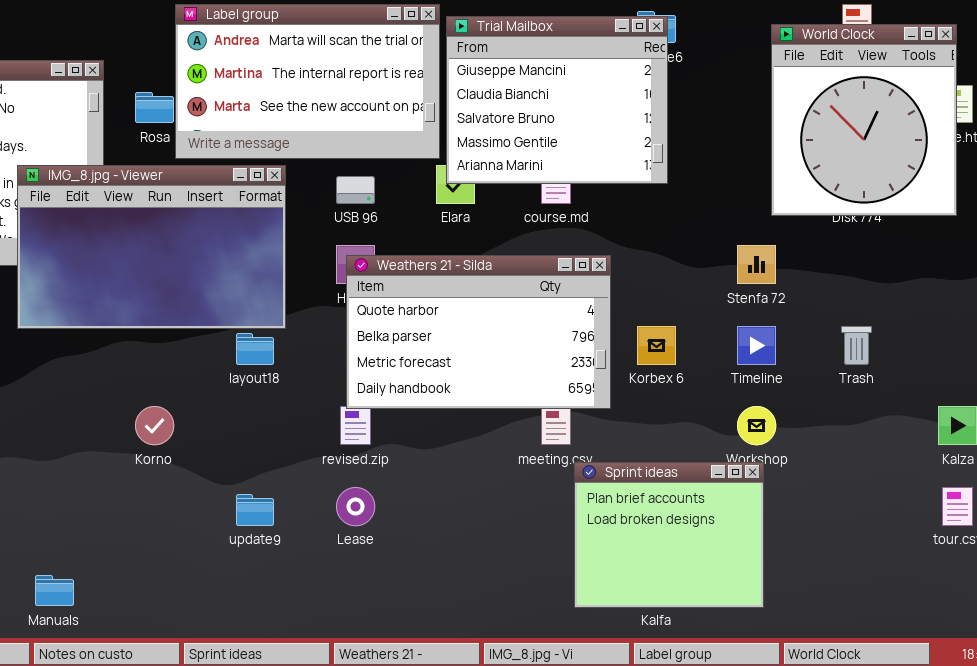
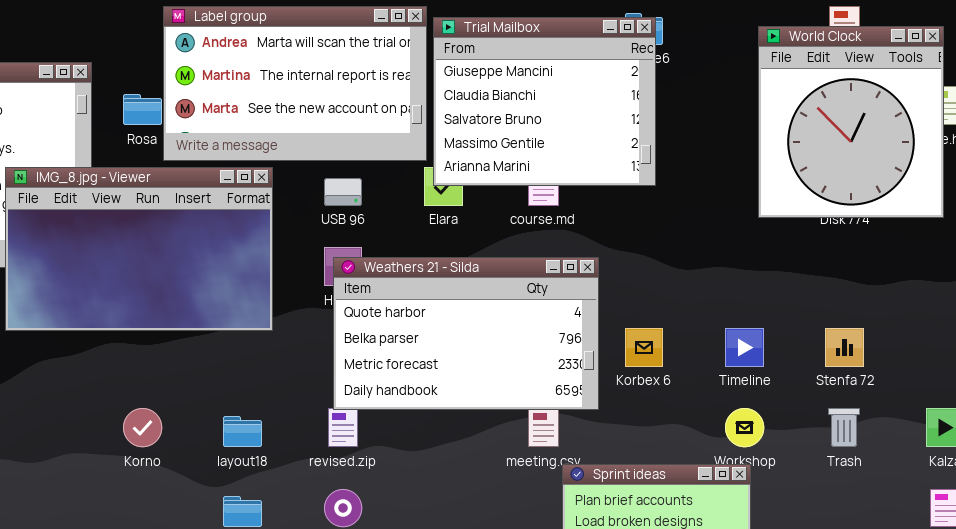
Stenfa 72: [737,245,776,284] -> [825,328,864,367], moved
Trash: [841,326,872,365] -> [828,408,860,447], moved
layout18: [236,333,274,365] -> [223,416,262,447], moved

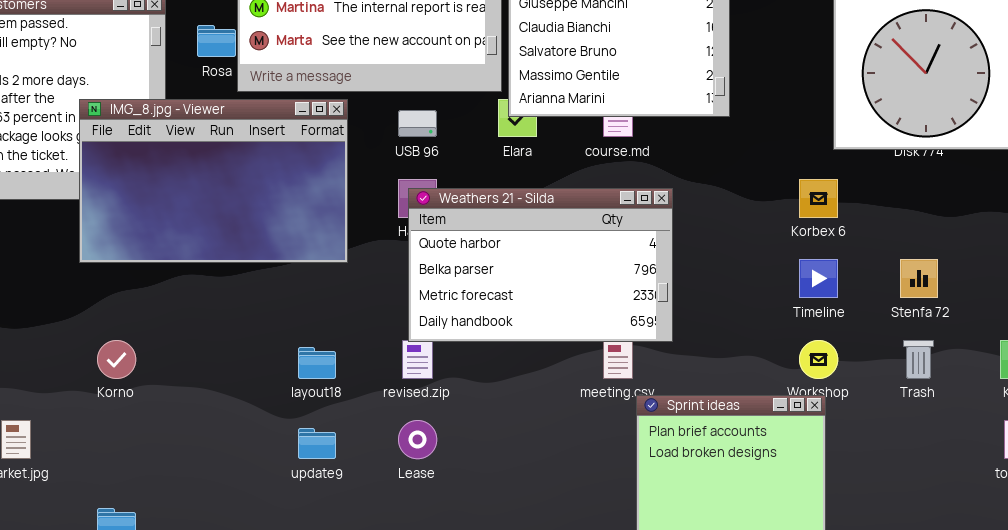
Korbex 6: [625,328,663,367] -> [799,179,838,218], moved
Korno: [123,408,162,447] -> [97,340,136,379], moved

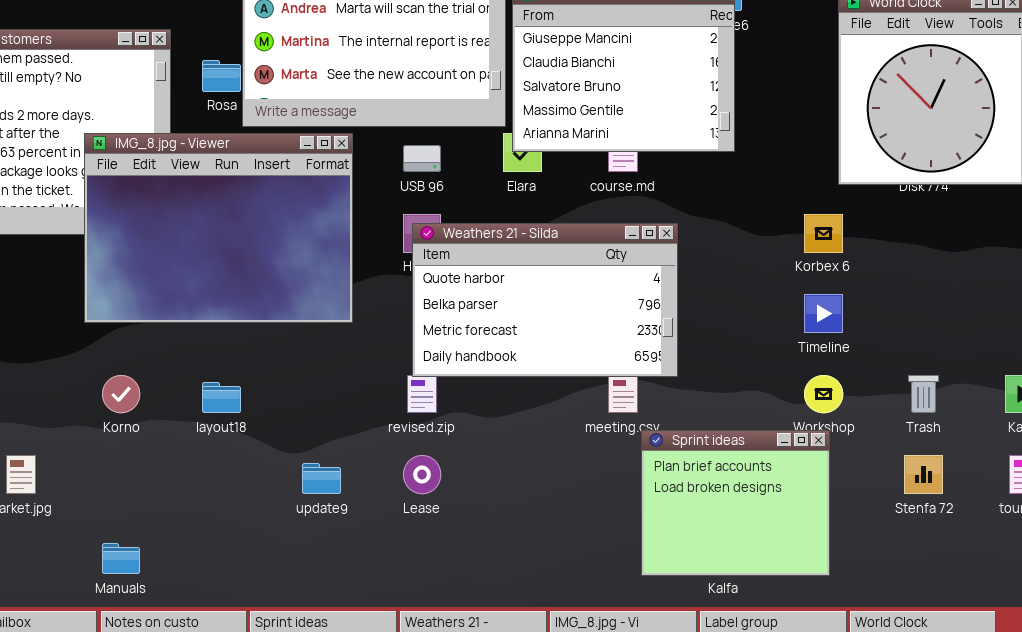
IMG_8.jpg - Viewer: [79,99,348,263] -> [84,133,353,323], resized
Stenfa 72: [900,259,938,298] -> [904,455,943,494], moved
layout18: [298,347,336,379] -> [202,382,241,413], moved

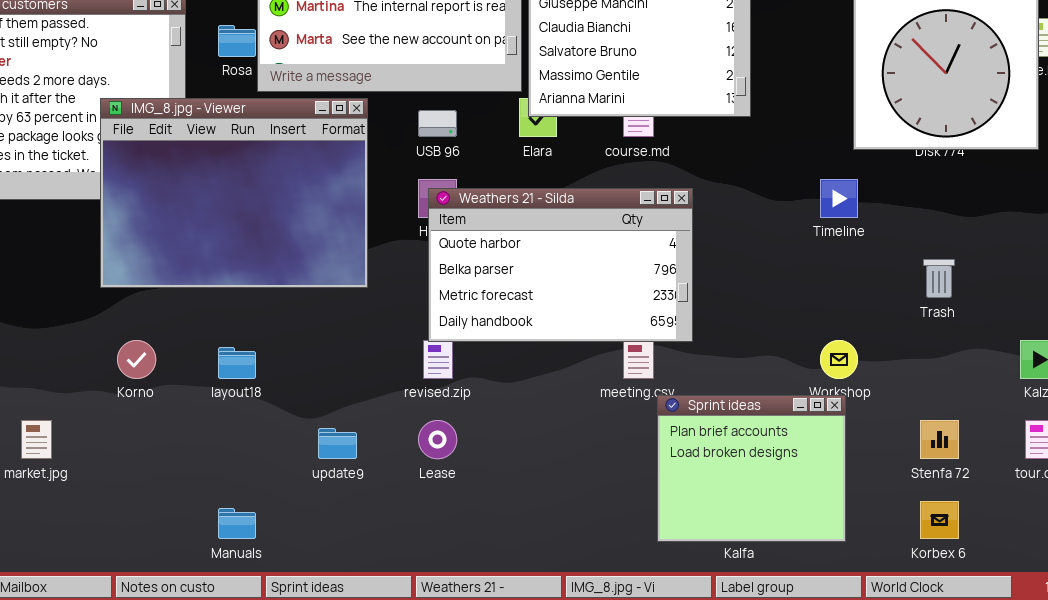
Korbex 6: [804,214,843,253] -> [920,501,959,539], moved
Timeline: [804,294,843,333] -> [820,179,858,218], moved
Trash: [908,375,939,413] -> [923,259,955,298], moved
Manuals: [102,543,140,574] -> [218,508,256,539], moved

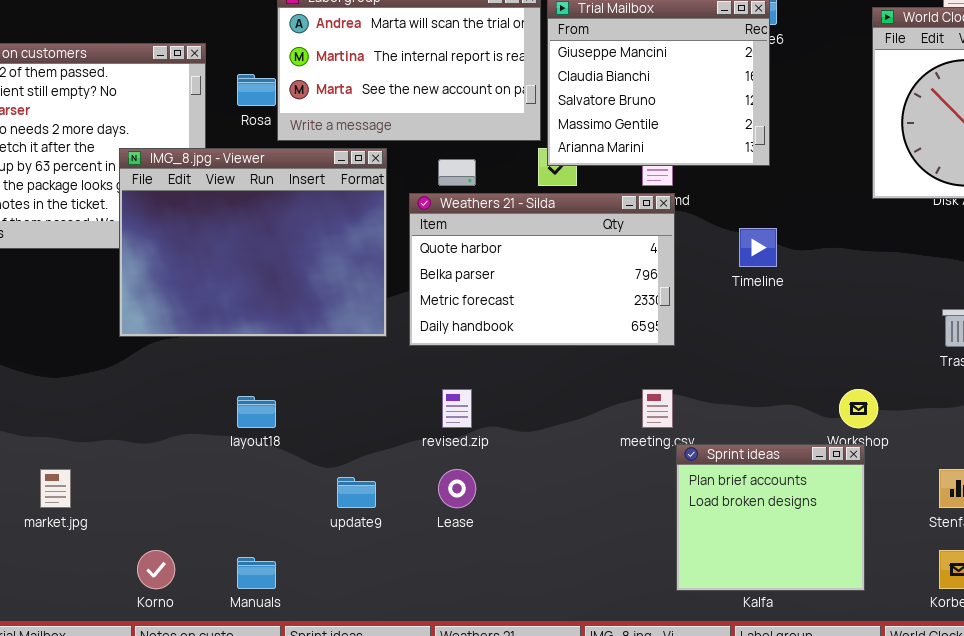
Timeline: [820,179,858,218] -> [739,228,777,267], moved
Weathers 21 - Silda: [428,188,693,342] -> [409,193,675,346], moved
Korno: [117,340,156,379] -> [137,550,175,589], moved

